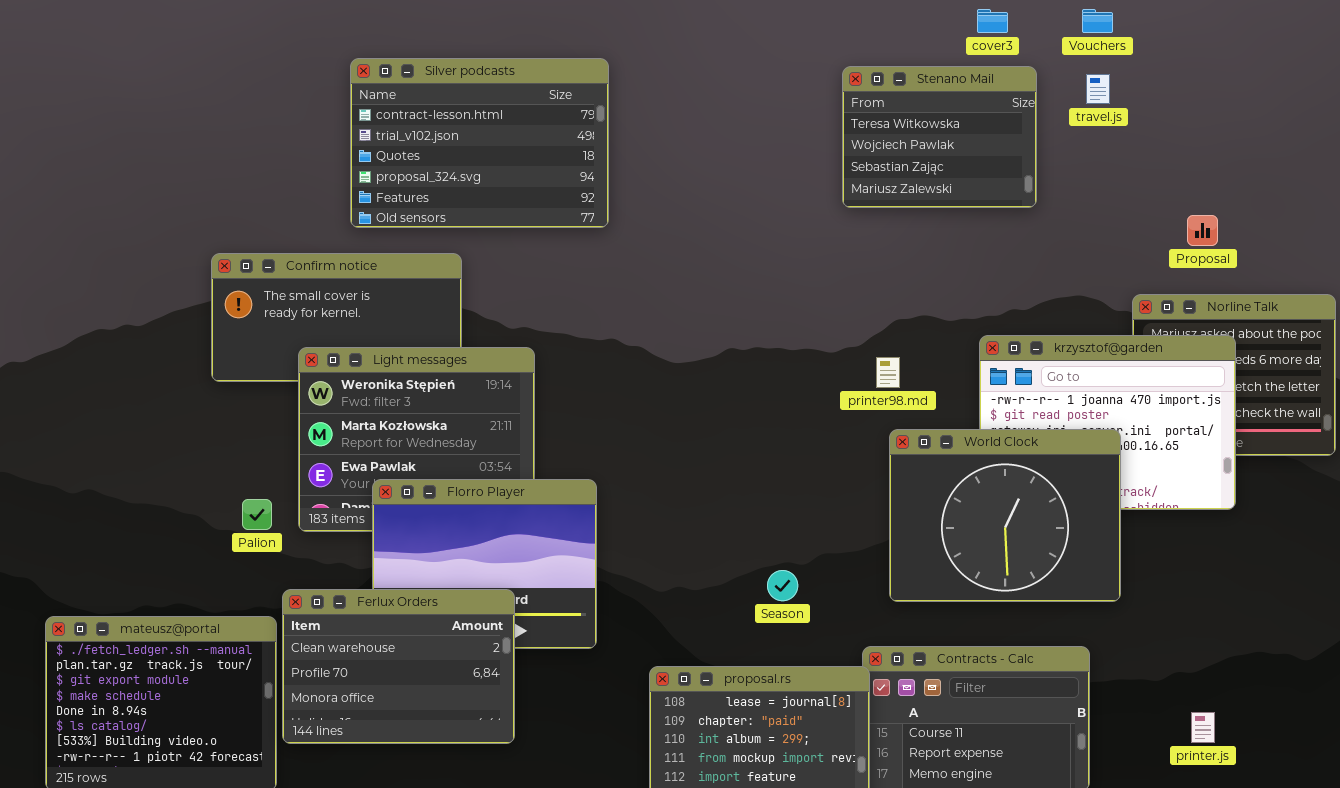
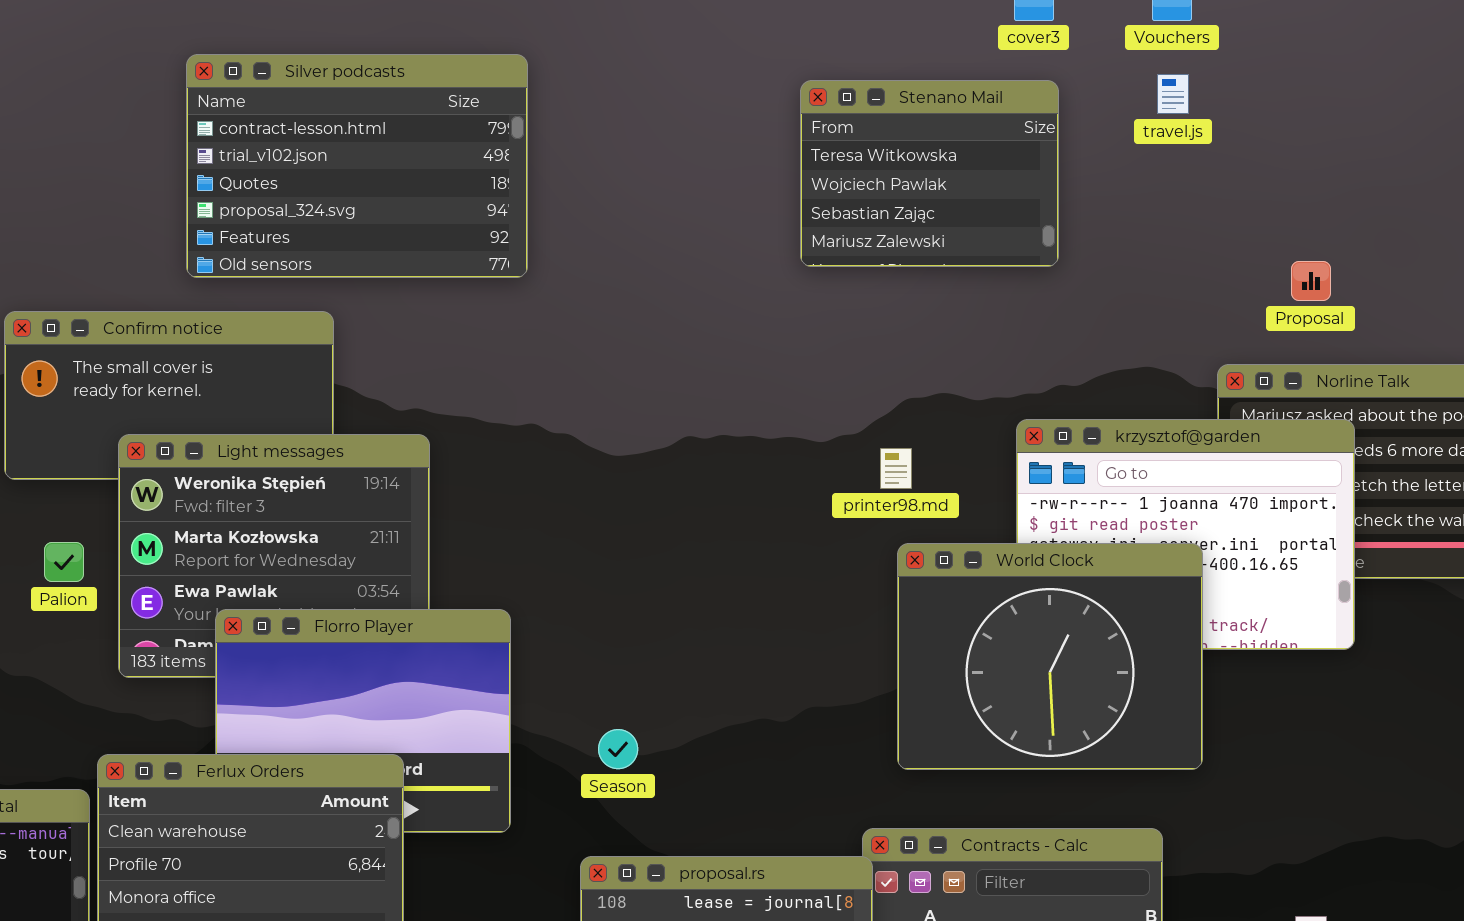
Stenano Mail: [842,66,1037,208] -> [800,80,1059,267], moved
Palion: [242,499,272,530] -> [44,542,84,582], moved
Season: [767,570,798,601] -> [598,729,638,769], moved

